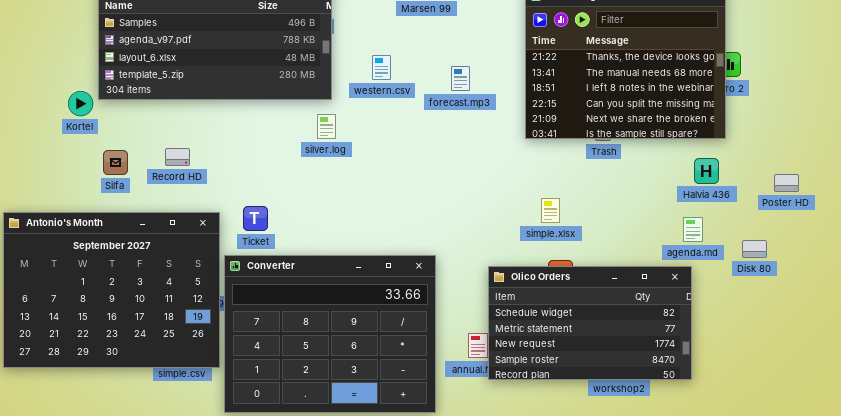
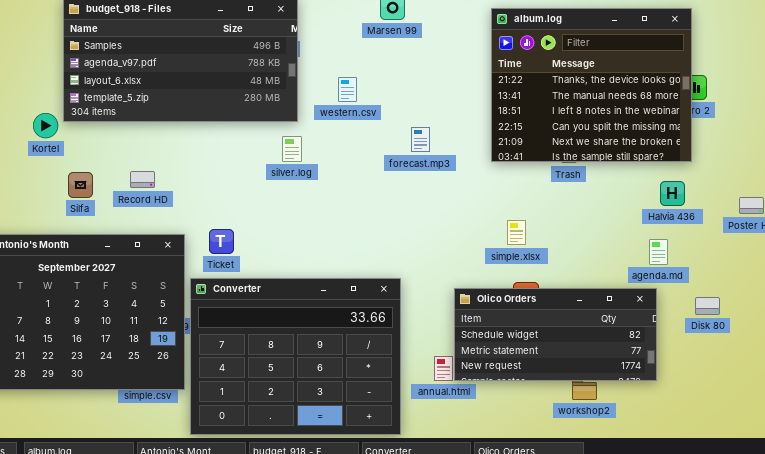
forecast.mp3: [451,66,470,91] -> [411,127,430,152], moved
Disk 80: [742,240,767,258] -> [695,297,720,315], moved
Olico Orders: [488,266,692,380] -> [454,288,657,381], resized

